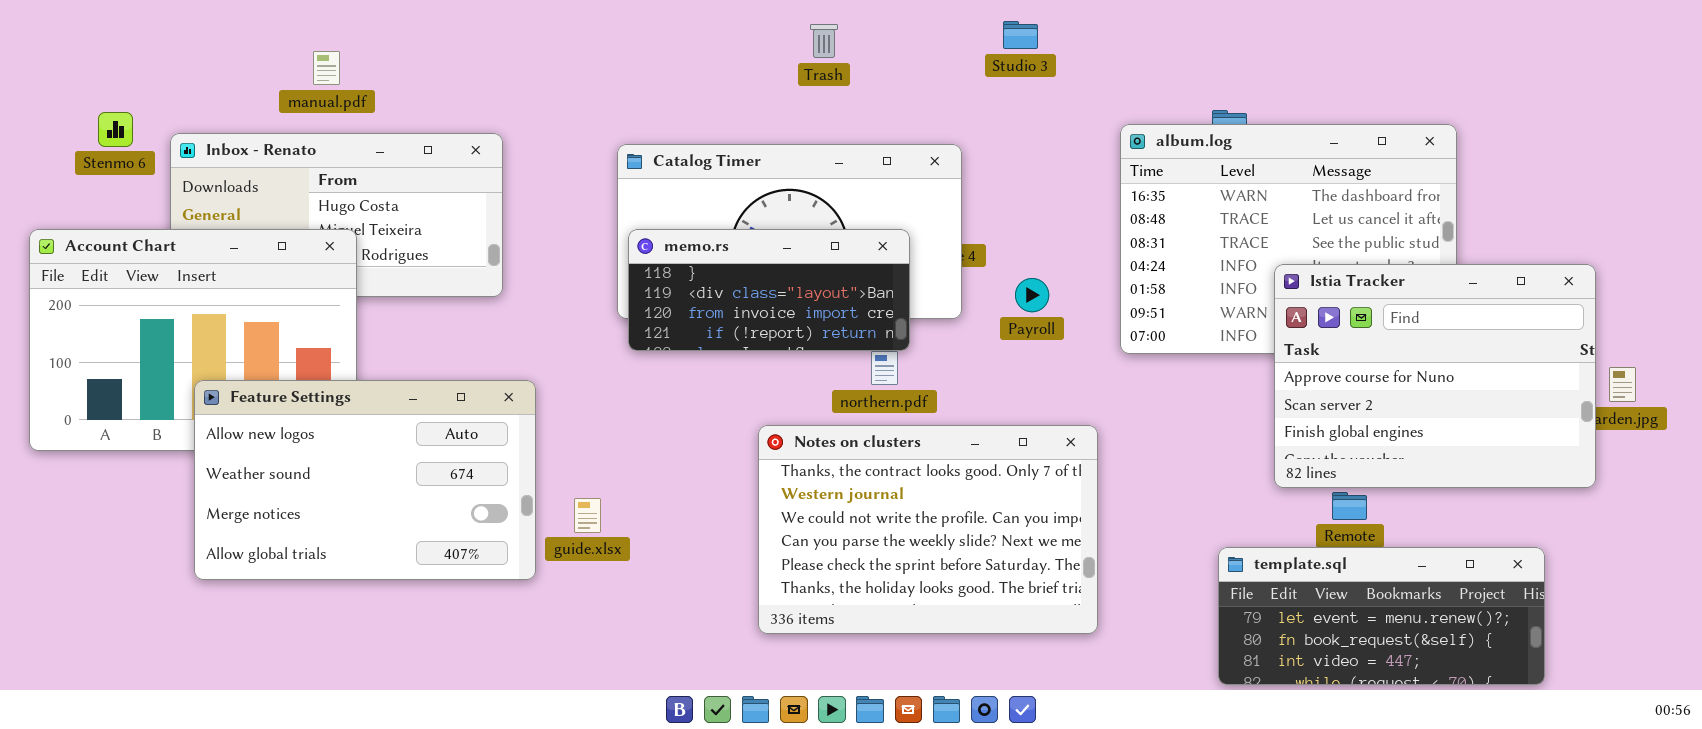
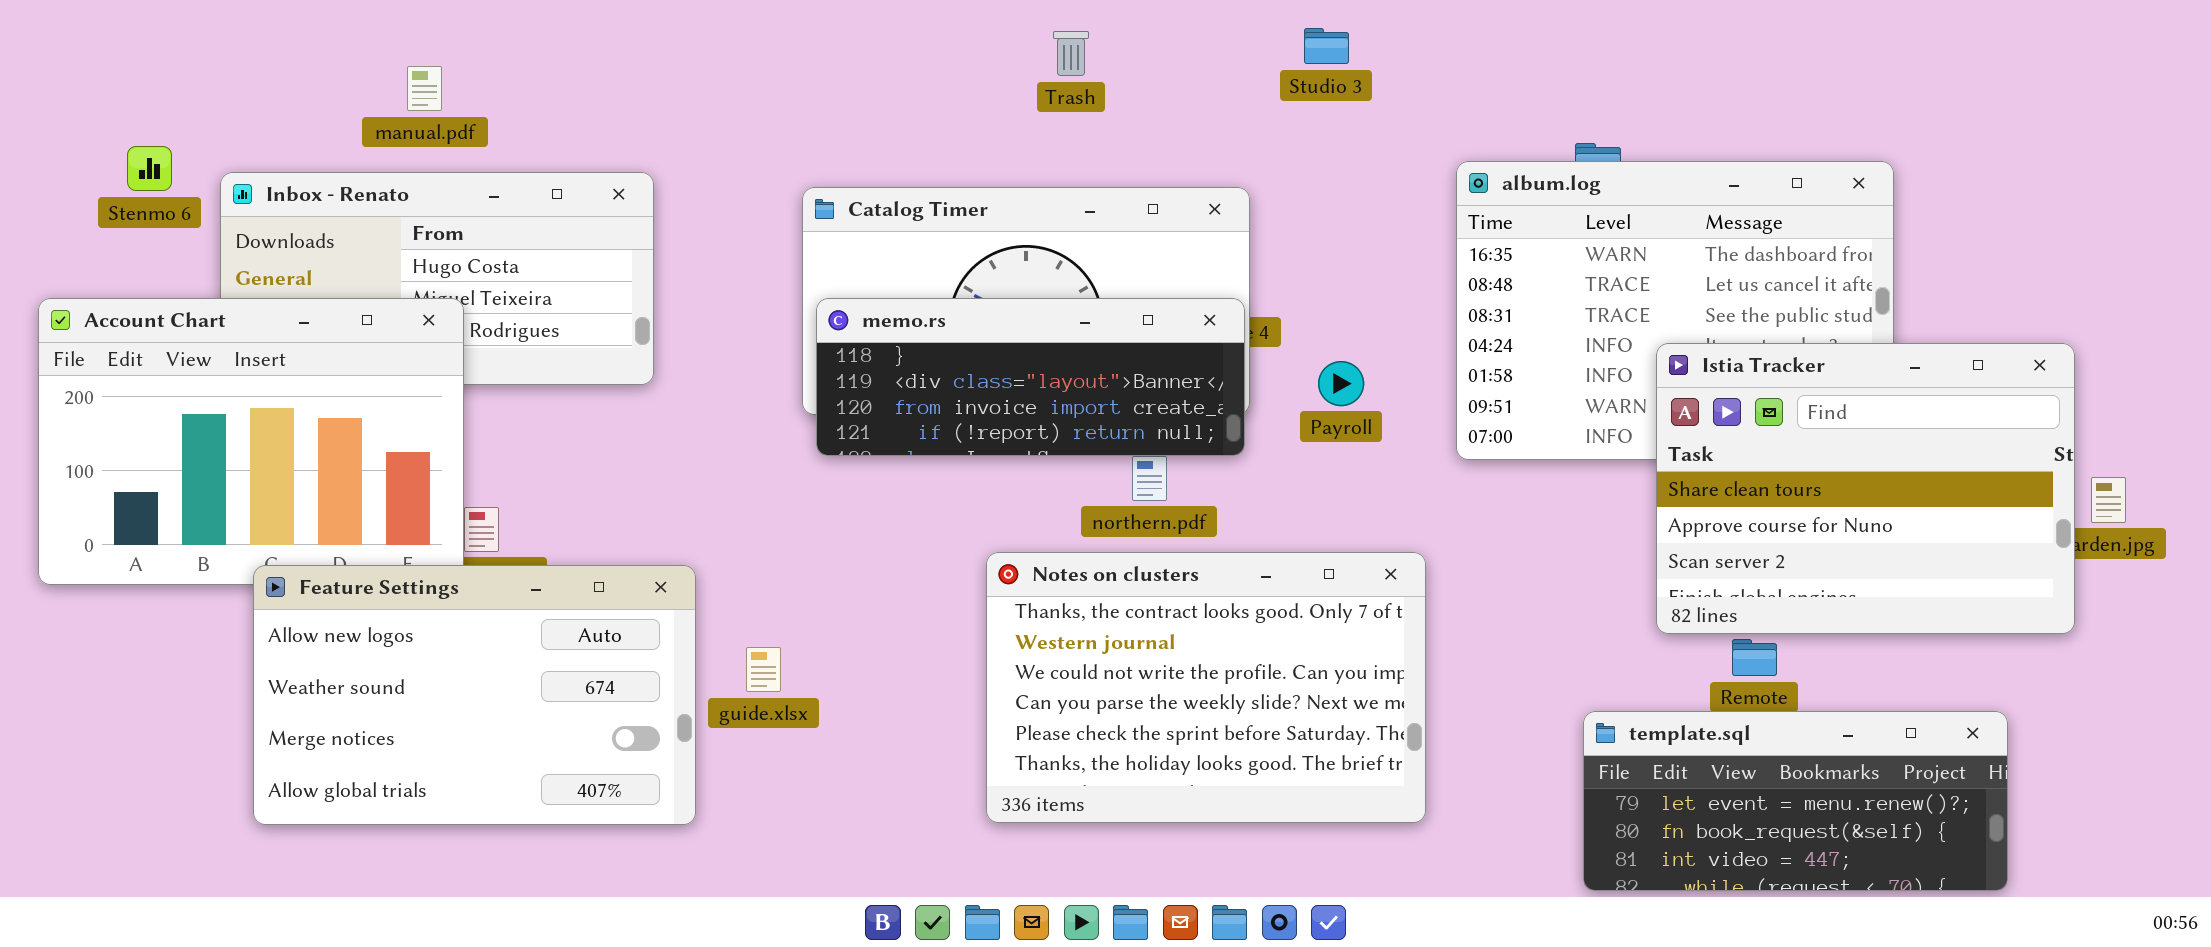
memo.rs: [628,229,910,351] -> [816,298,1245,456], resized
Istia Tracker: [1274,264,1596,488] -> [1656,343,2075,634], scrolled up 1 row
Feature Settings: [194,380,536,580] -> [253,565,696,825], moved

